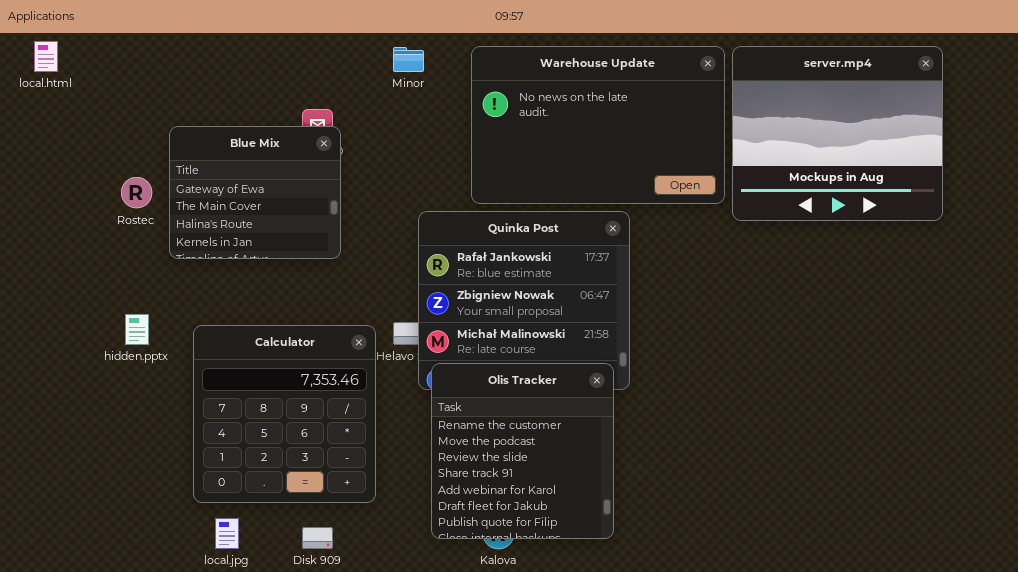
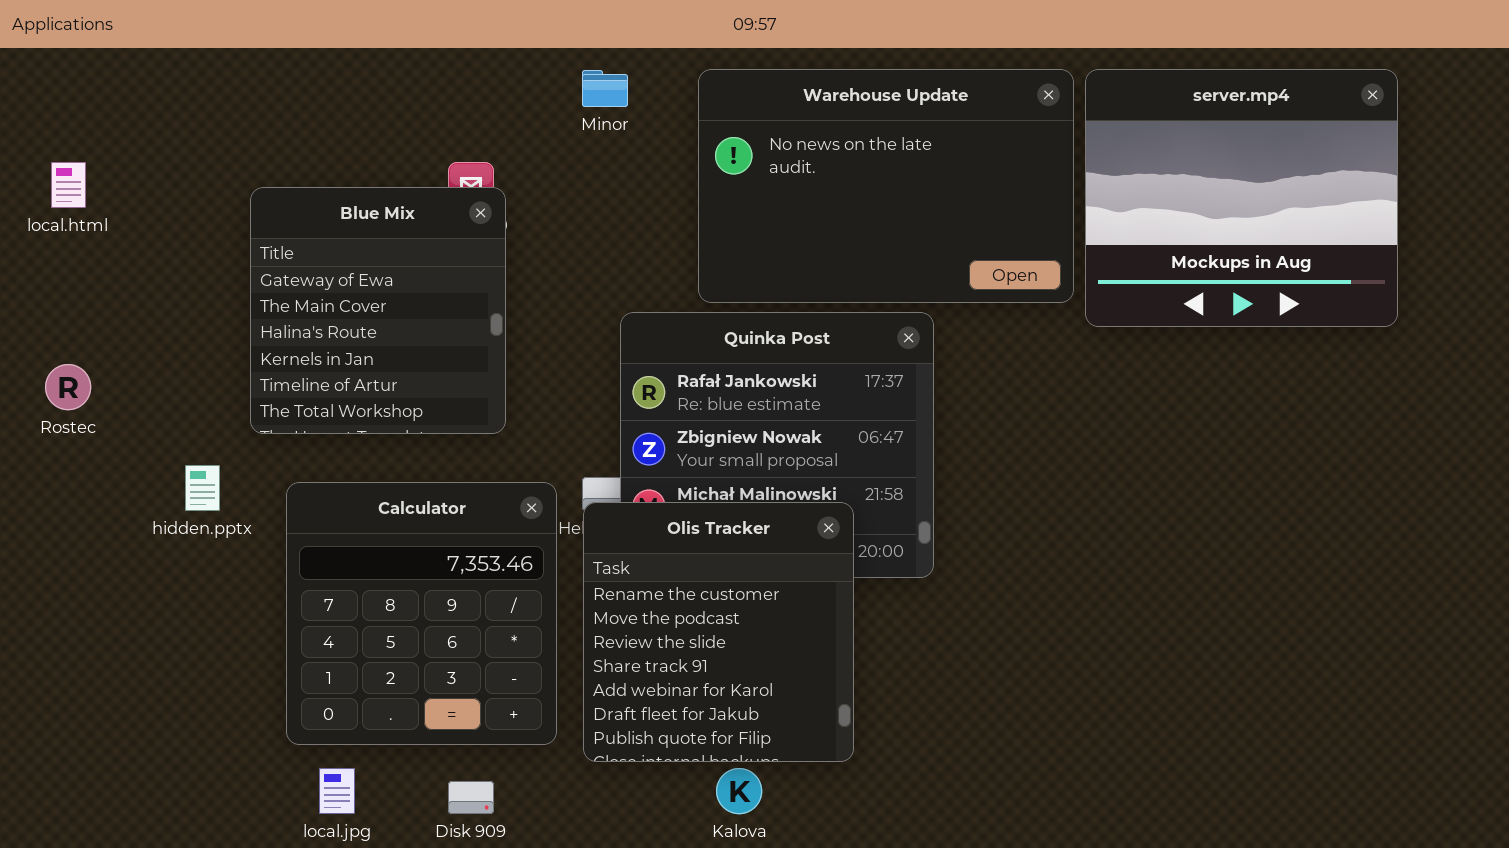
local.html: [34,41,58,72] -> [51,162,86,208], moved
Blue Mix: [169,126,341,259] -> [250,187,506,434], resized
Rostec: [121,177,152,208] -> [45,364,91,410], moved
Olis Tracker: [431,363,614,539] -> [583,502,854,762], moved

